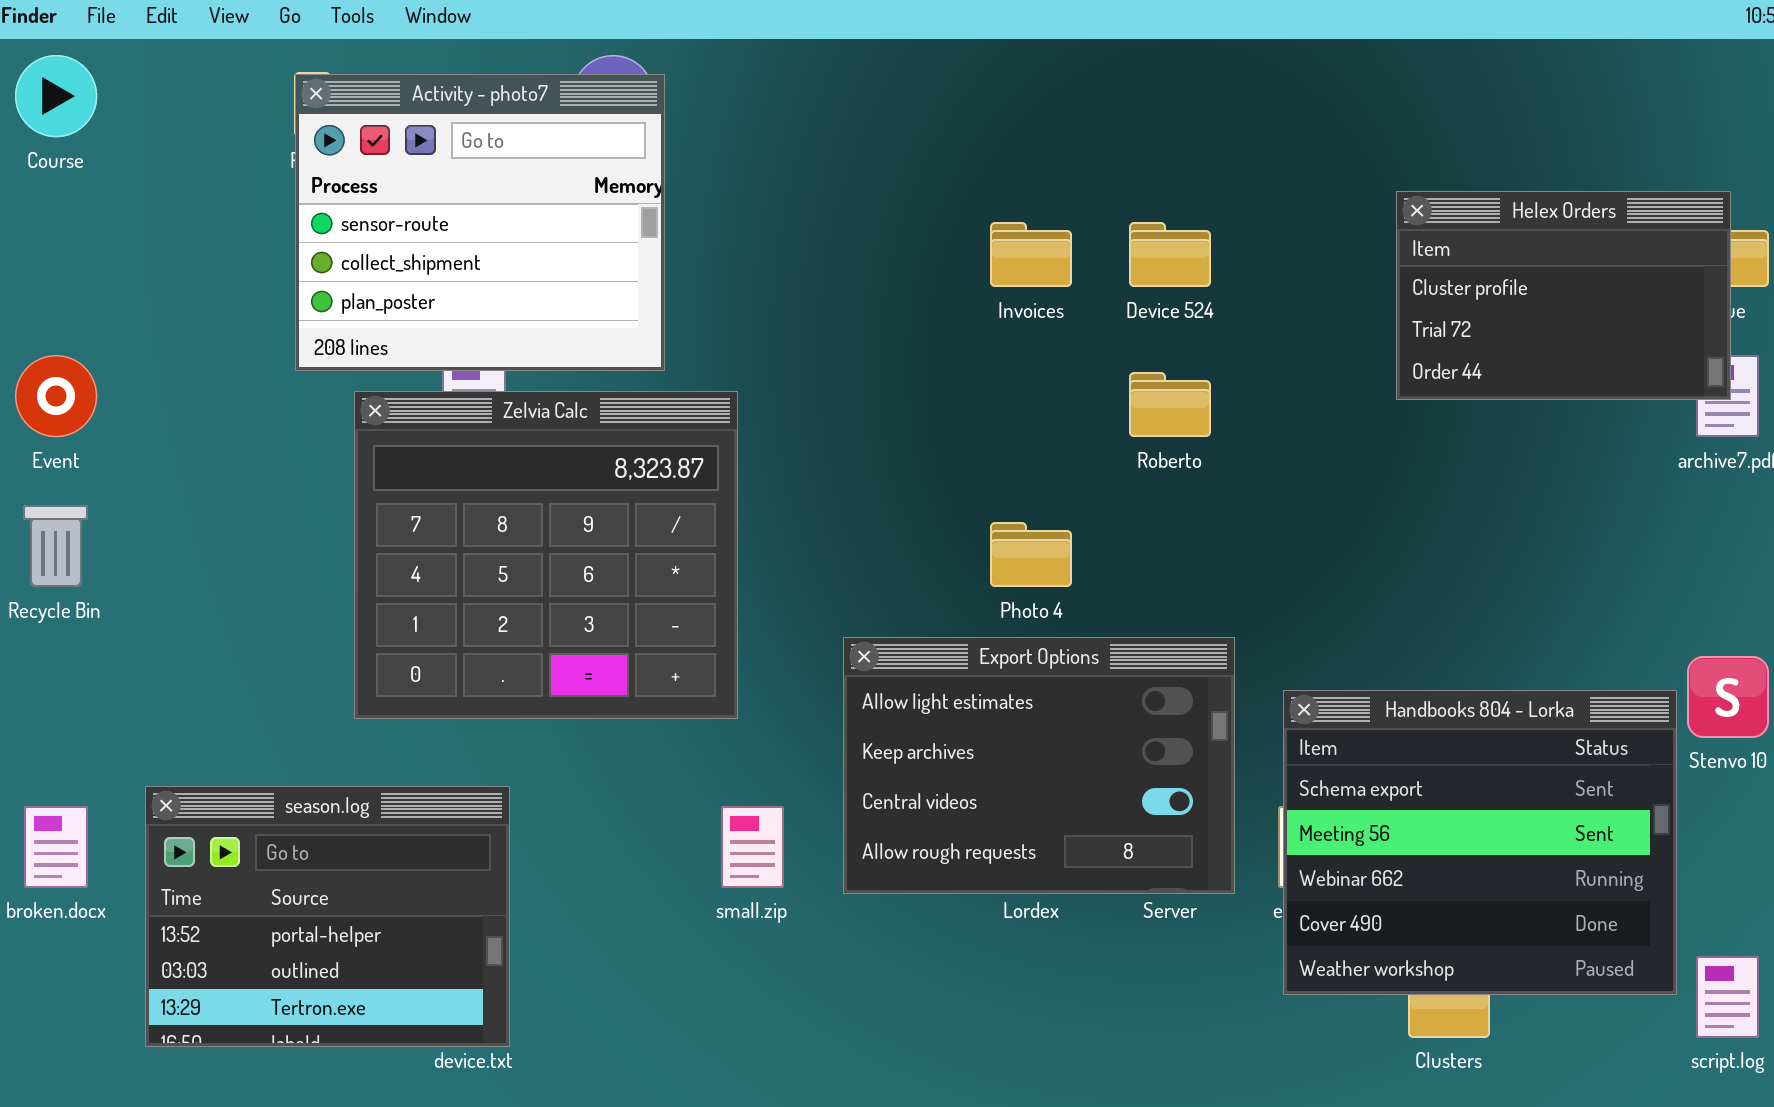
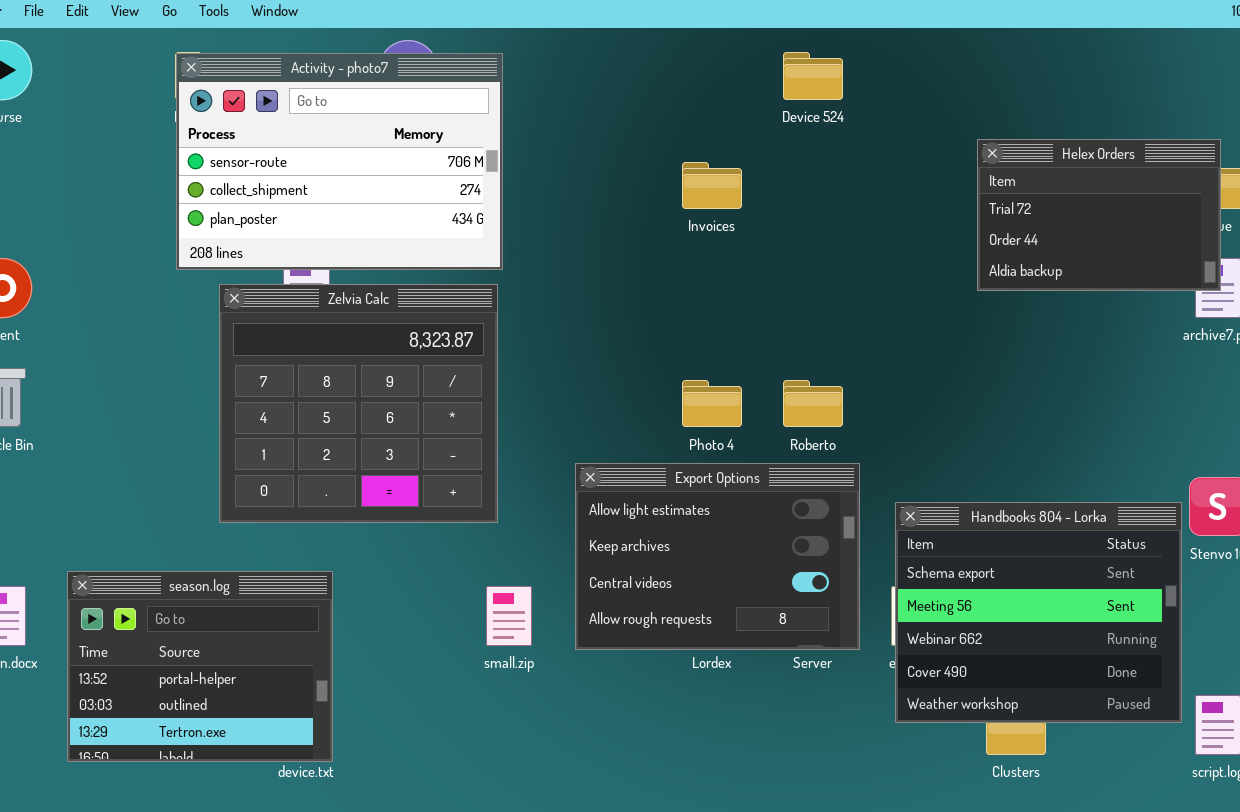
Activity - photo7: [295,74,665,371] -> [176,53,503,270], resized
Helex Orders: [1396,191,1731,400] -> [977,139,1221,291], scrolled down 1 row
Device 524: [1129,222,1211,287] -> [783,52,843,100], moved
Roberto: [1129,372,1211,437] -> [783,380,843,427], moved

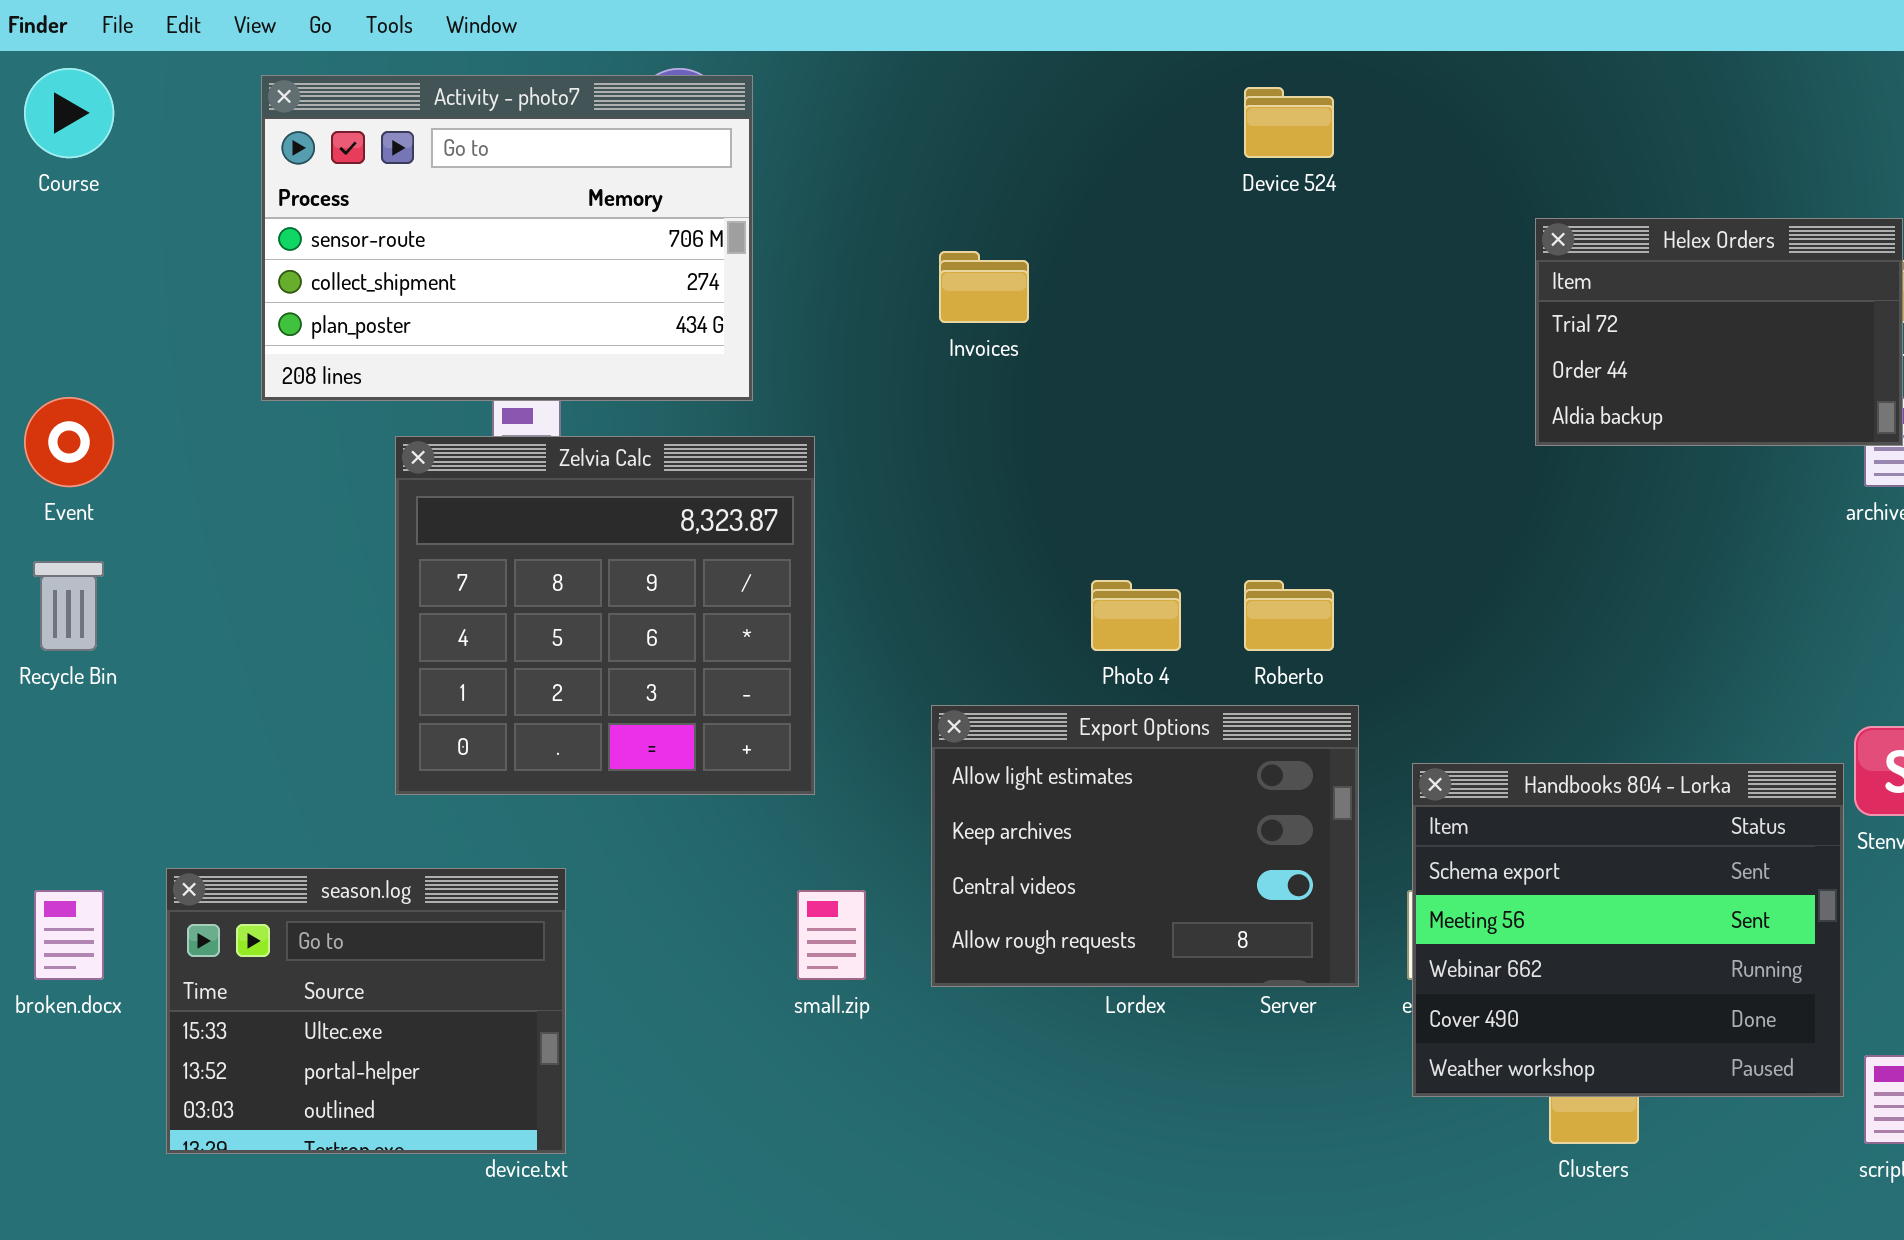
Activity - photo7: [176,53,503,270] -> [261,75,753,401], moved
Invoices: [682,162,742,209] -> [939,251,1029,323], moved
season.log: [67,571,333,762] -> [166,868,566,1154], scrolled up 1 row

